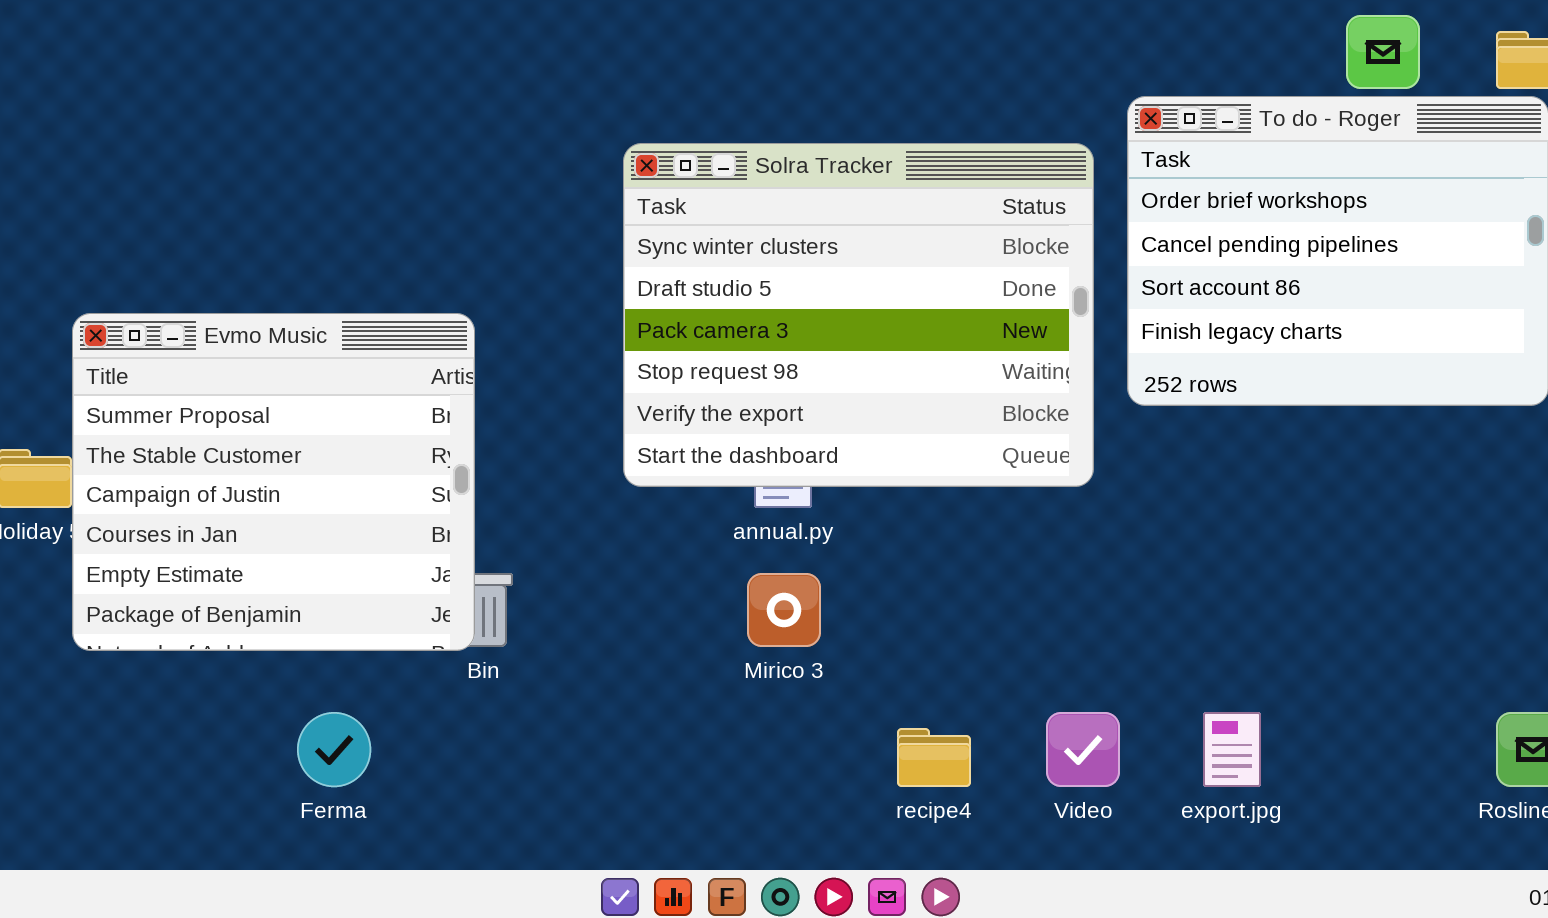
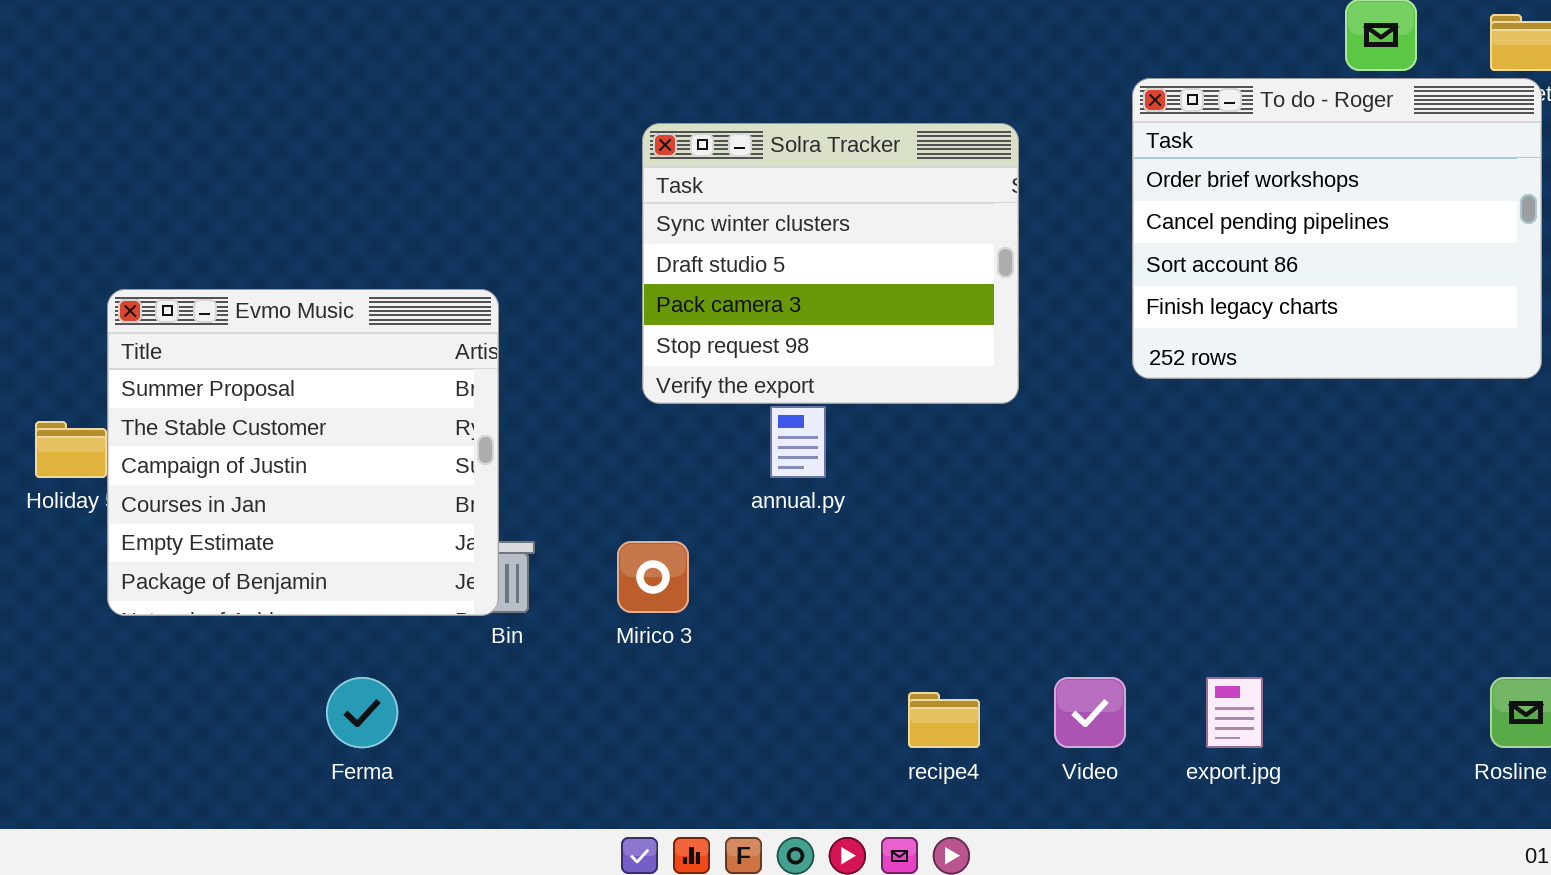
Solra Tracker: [623,143,1094,487] -> [642,123,1019,404], resized
Mirico 3: [747,573,821,647] -> [617,541,689,613], moved

